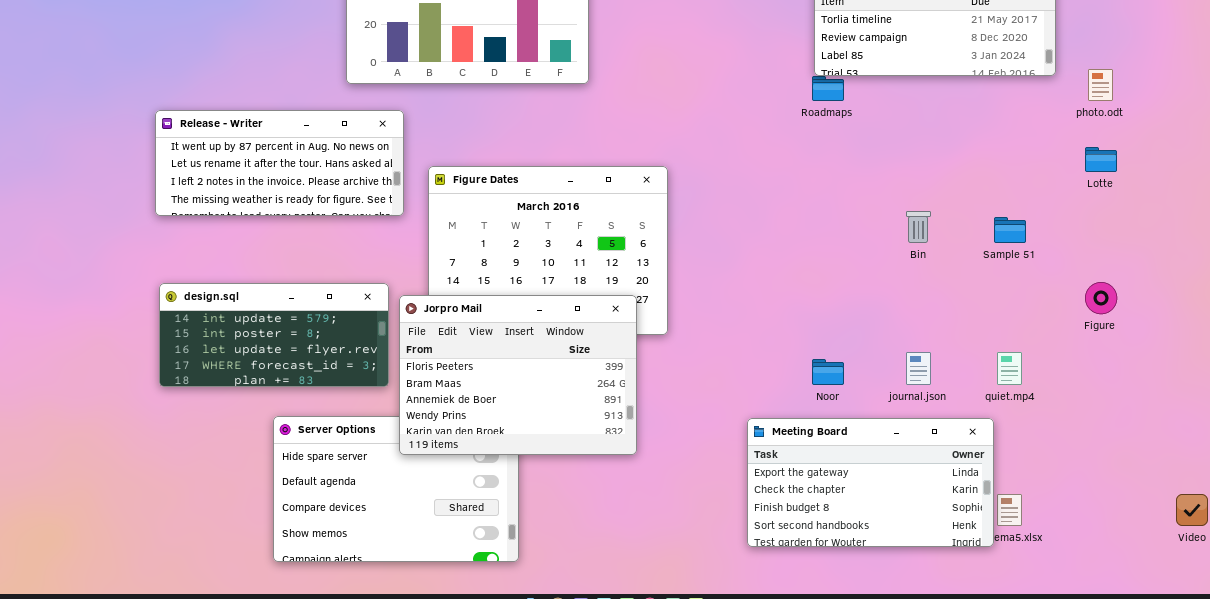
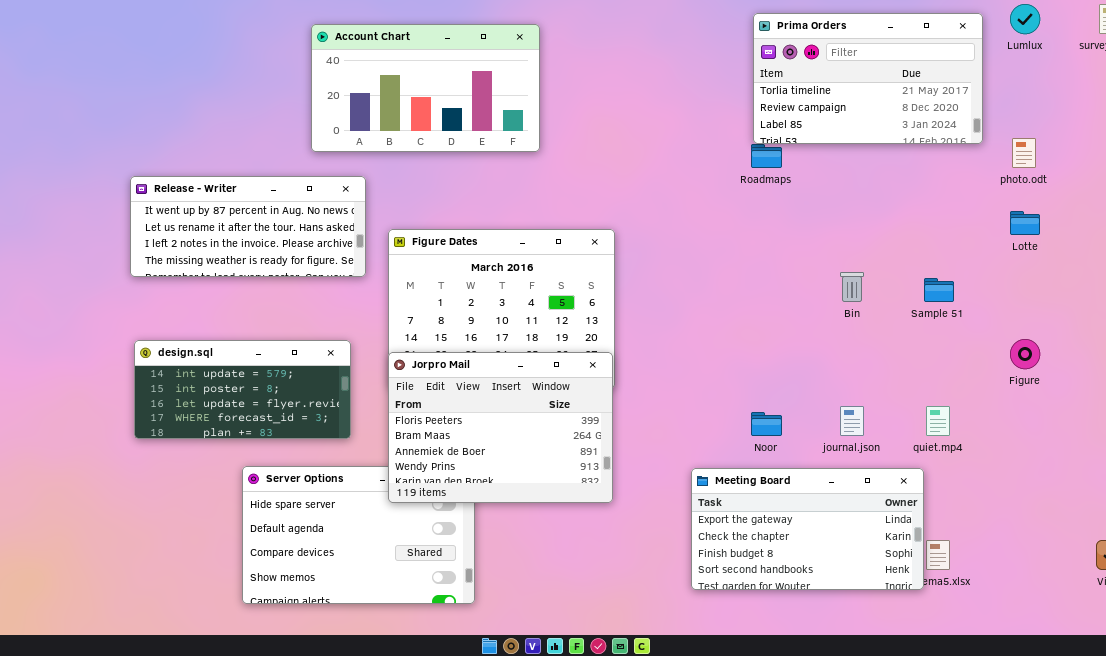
Jorpro Mail: [399,295,637,455] -> [388,352,613,503], moved

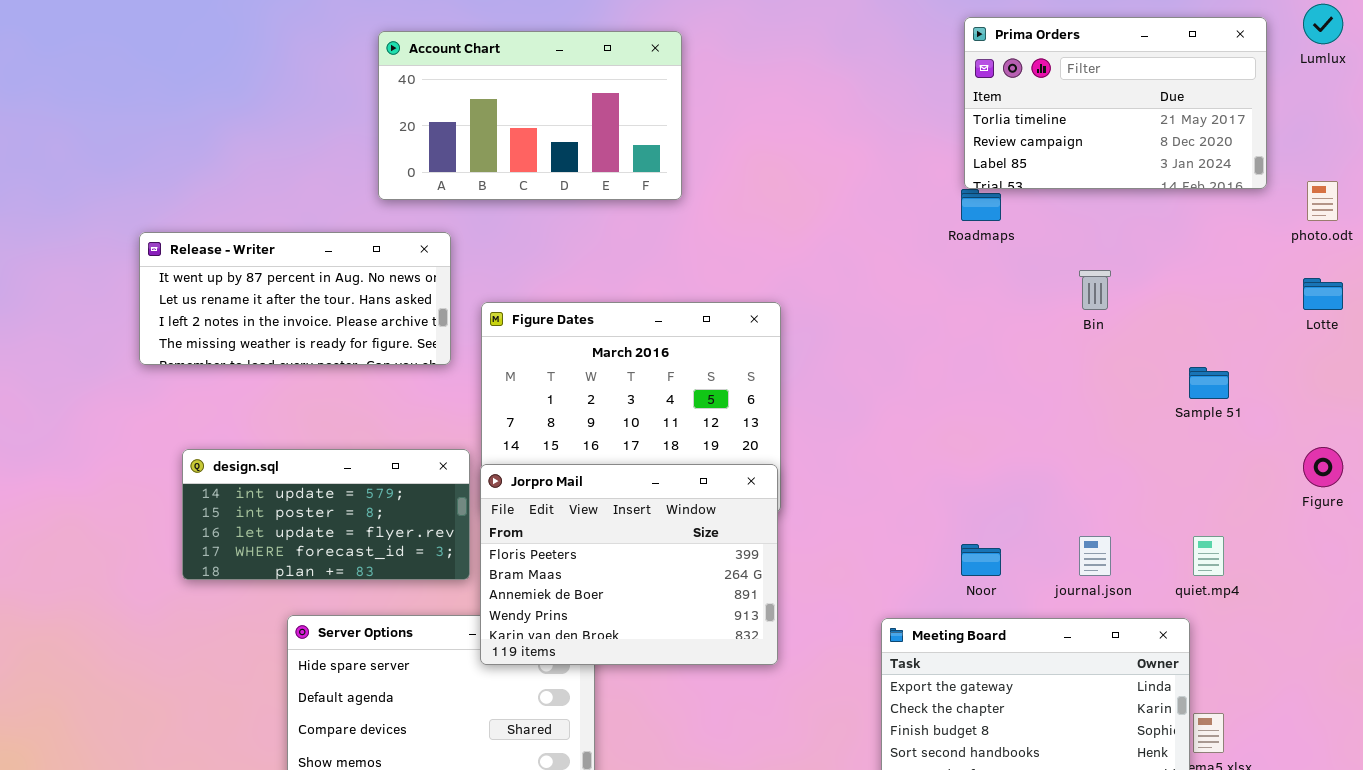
Bin: [840,272,864,302] -> [1079,270,1111,310], moved
design.sql: [134,340,351,439] -> [182,449,470,580], moved

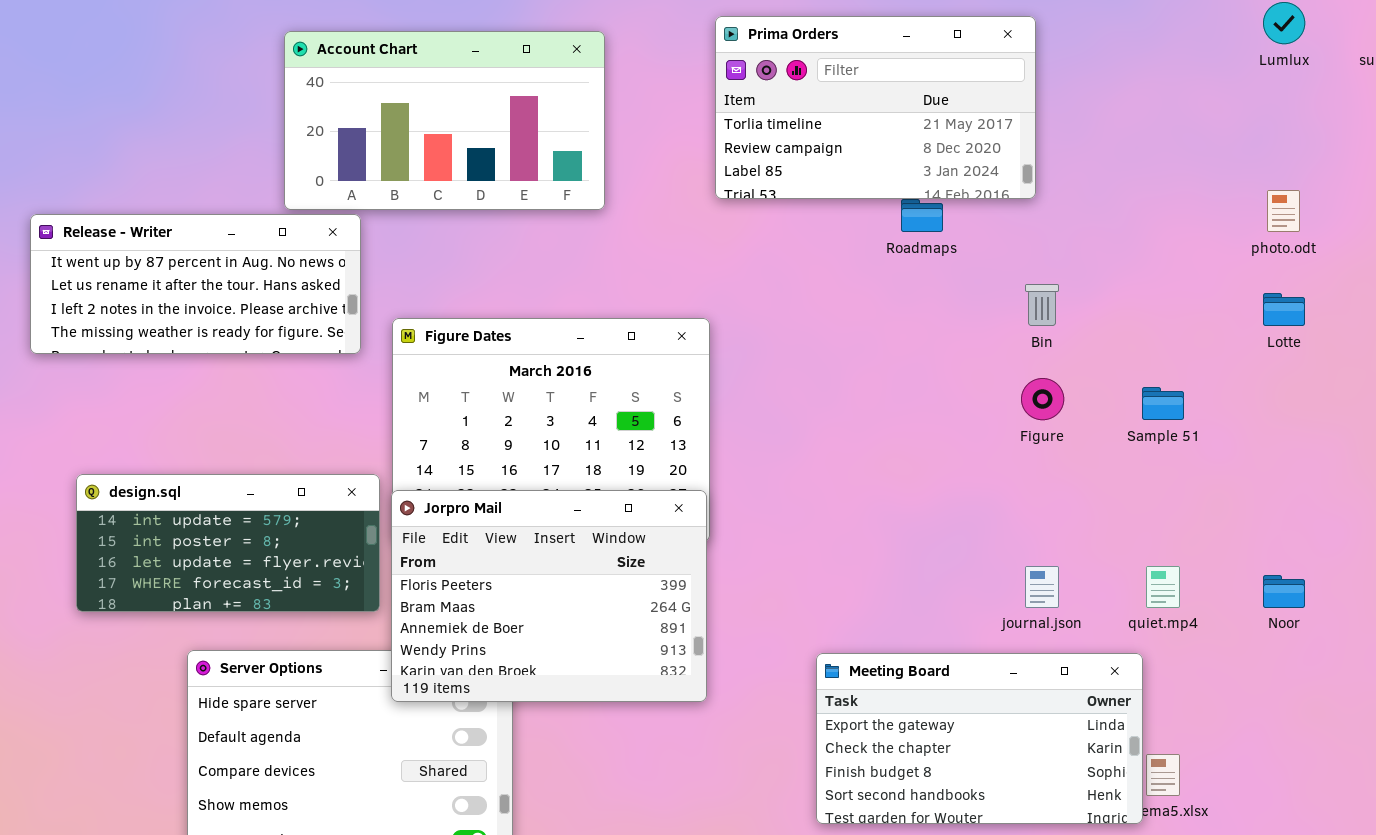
Prima Orders: [964,17,1267,189] -> [715,16,1036,199], moved
Release - Writer: [139,232,451,365] -> [30,214,361,354], moved
Figure: [1303,447,1343,487] -> [1021,378,1064,420], moved
Noor: [961,544,1001,576] -> [1263,575,1305,608], moved

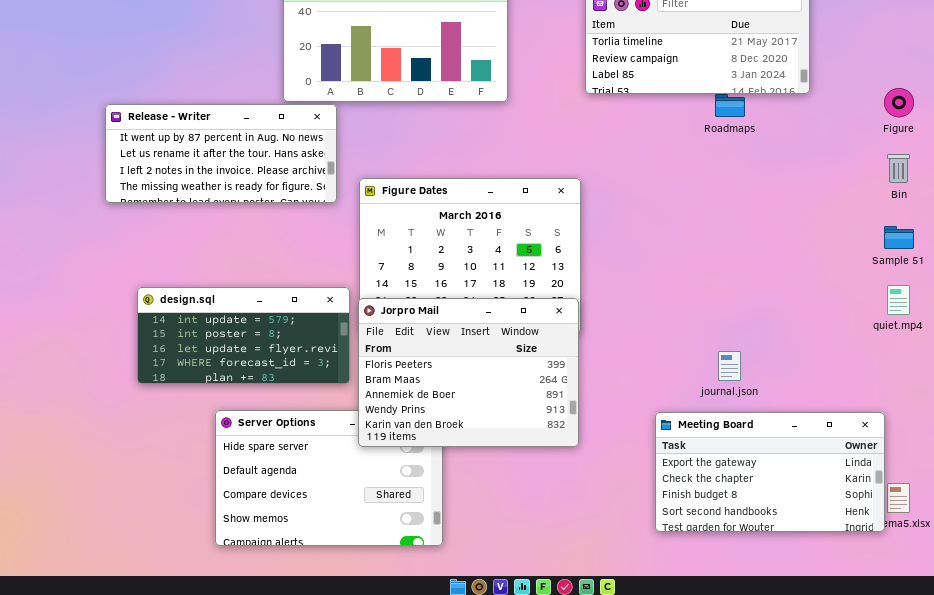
Bin: [1025,284,1059,326] -> [887,154,910,183], moved
Figure: [1021,378,1064,420] -> [884,88,914,117], moved
journal.json: [1025,566,1059,608] -> [718,351,741,381], moved
quiet.mp4: [1146,566,1180,608] -> [887,285,910,315], moved

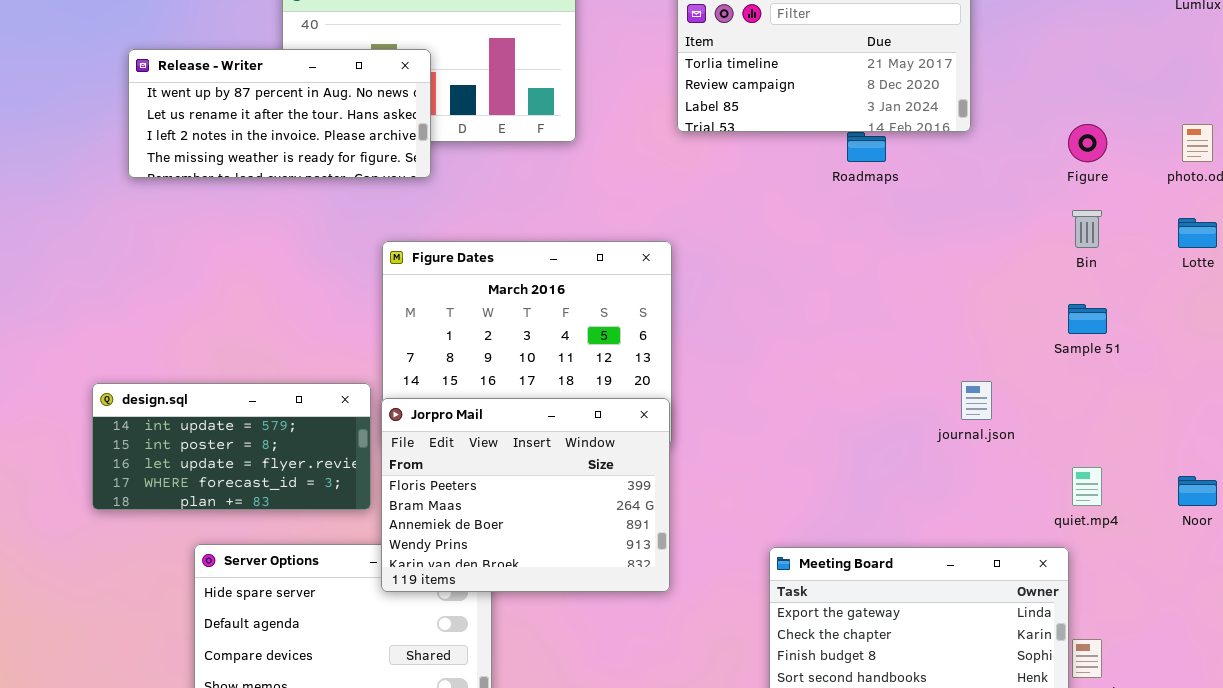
Release - Writer: [105,104,337,203] -> [128,49,431,178], moved
quiet.mp4: [887,285,910,315] -> [1072,467,1102,506], moved
journal.json: [718,351,741,381] -> [961,381,992,420], moved

